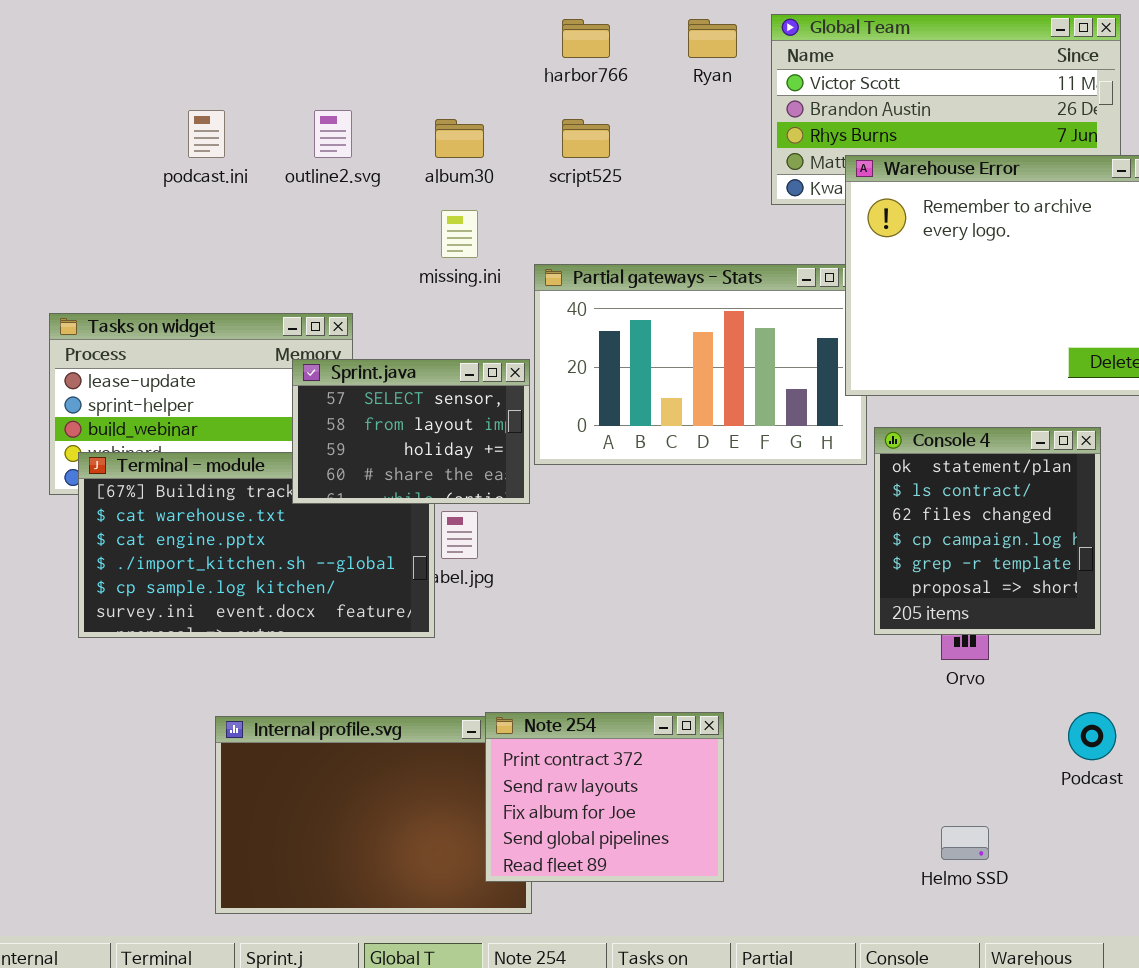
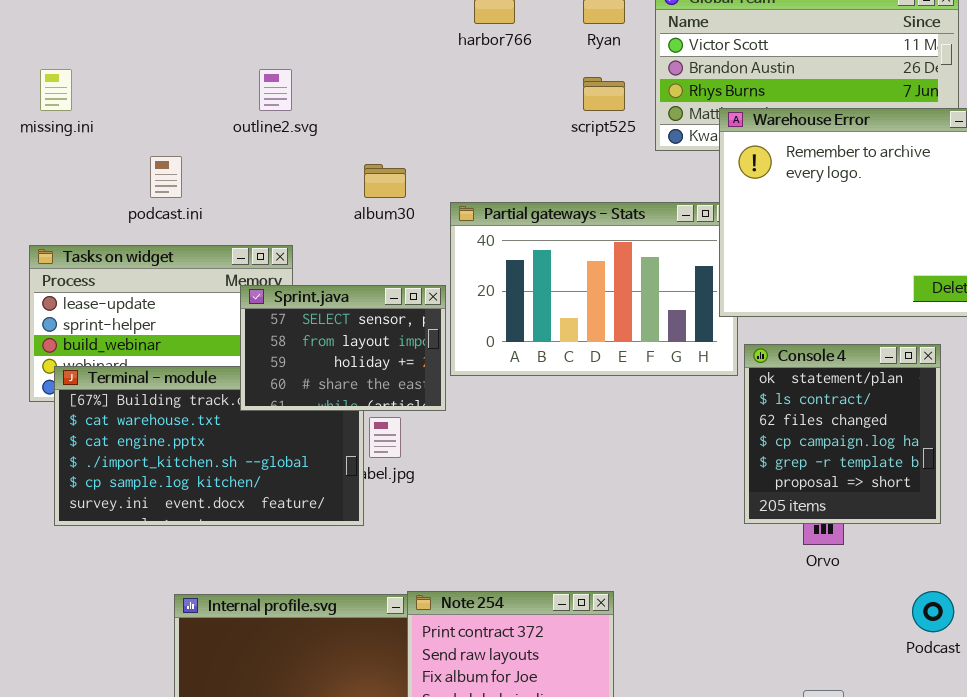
podcast.ini: [188,110,225,158] -> [150,156,182,198], moved
album30: [435,119,484,158] -> [364,164,406,198], moved
script525: [562,119,610,158] -> [583,77,625,111], moved
missing.ini: [441,210,478,258] -> [40,69,72,111], moved

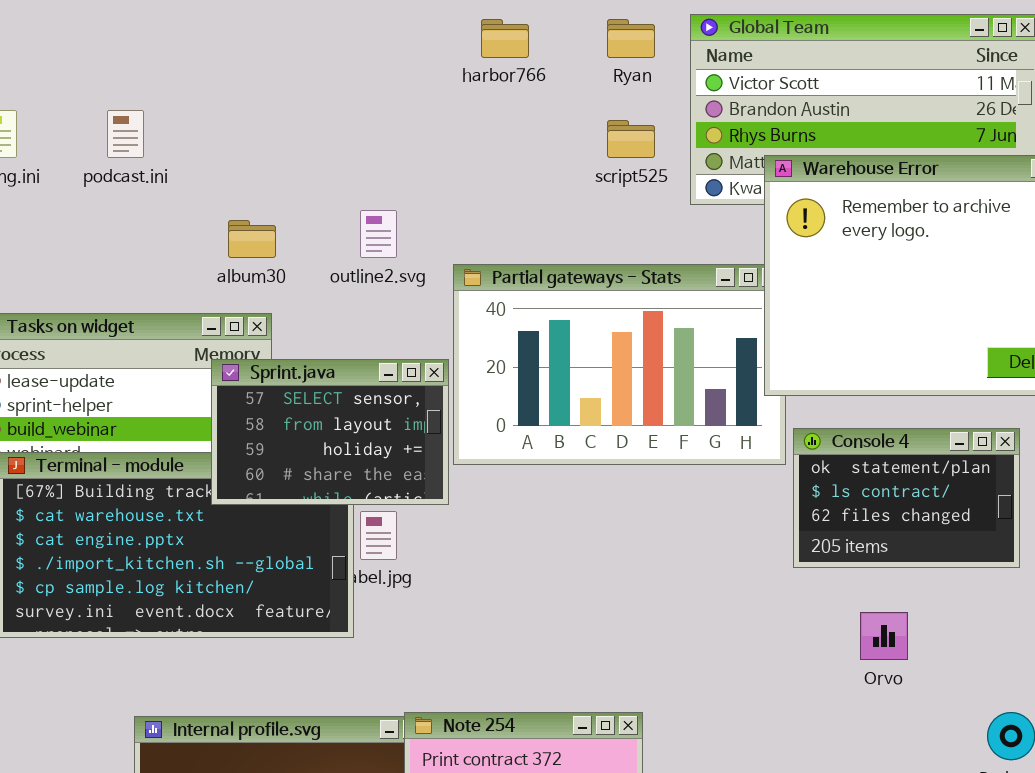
outline2.svg: [259,69,292,111] -> [360,210,397,258], moved
podcast.ini: [150,156,182,198] -> [107,110,144,158], moved
album30: [364,164,406,198] -> [228,220,276,258], moved
Console 4: [744,344,941,524] -> [793,428,1020,568], resized

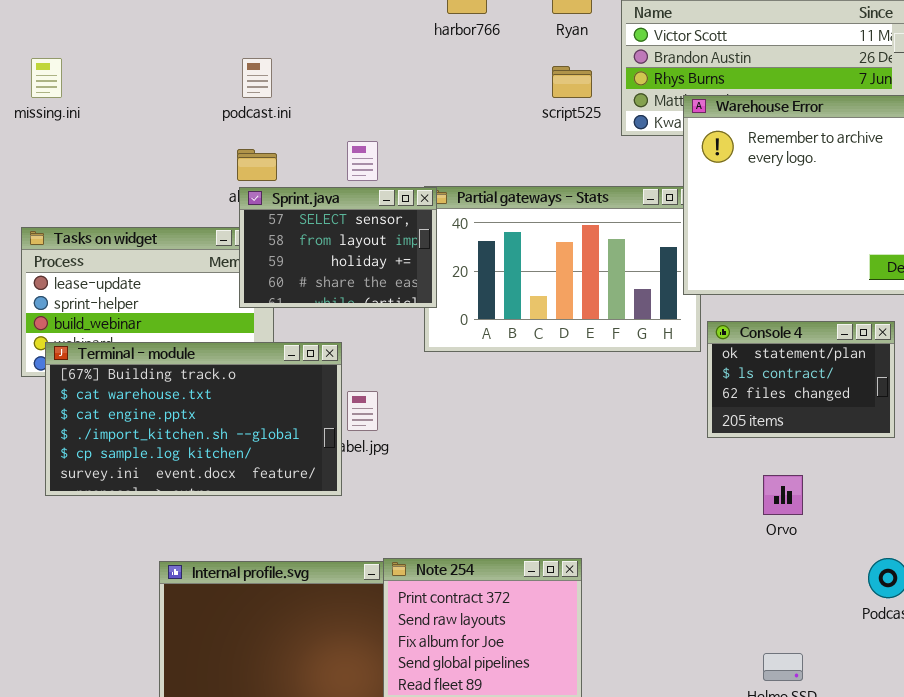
podcast.ini: [107,110,144,158] -> [242,58,272,98], moved
Sprint.java: [211,359,449,505] -> [239,187,437,308], moved

